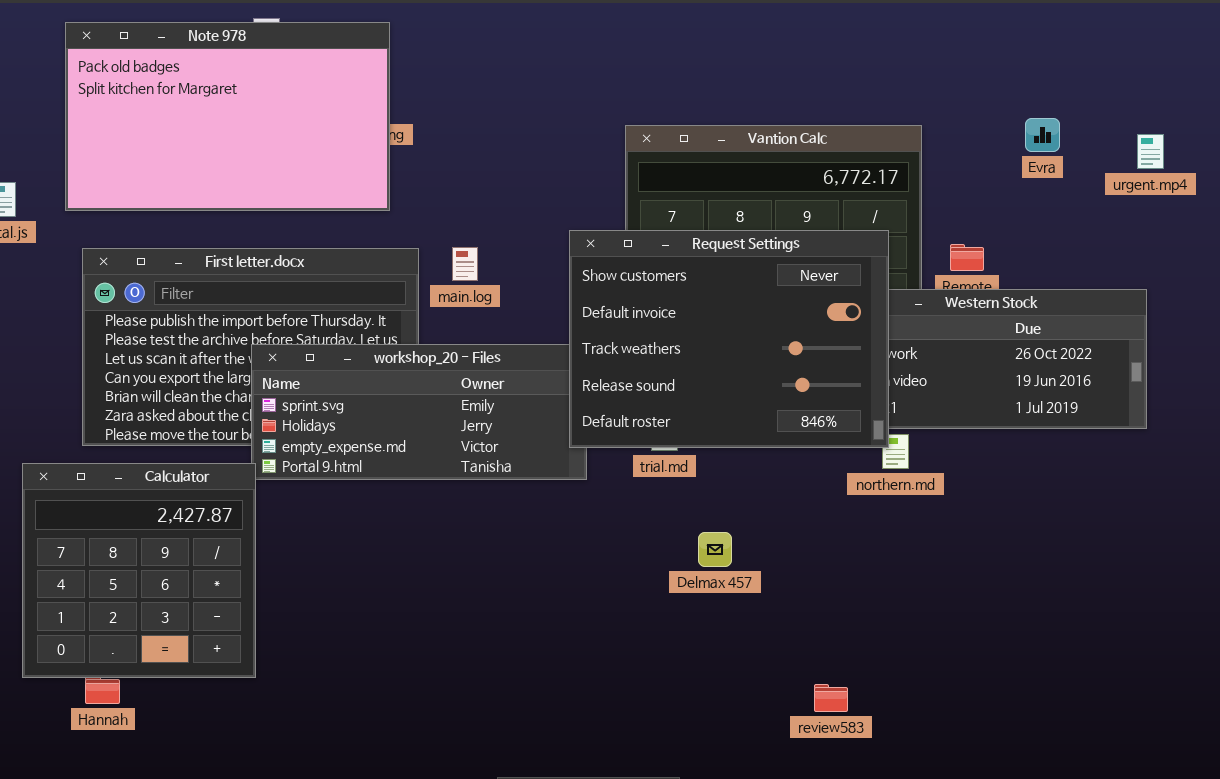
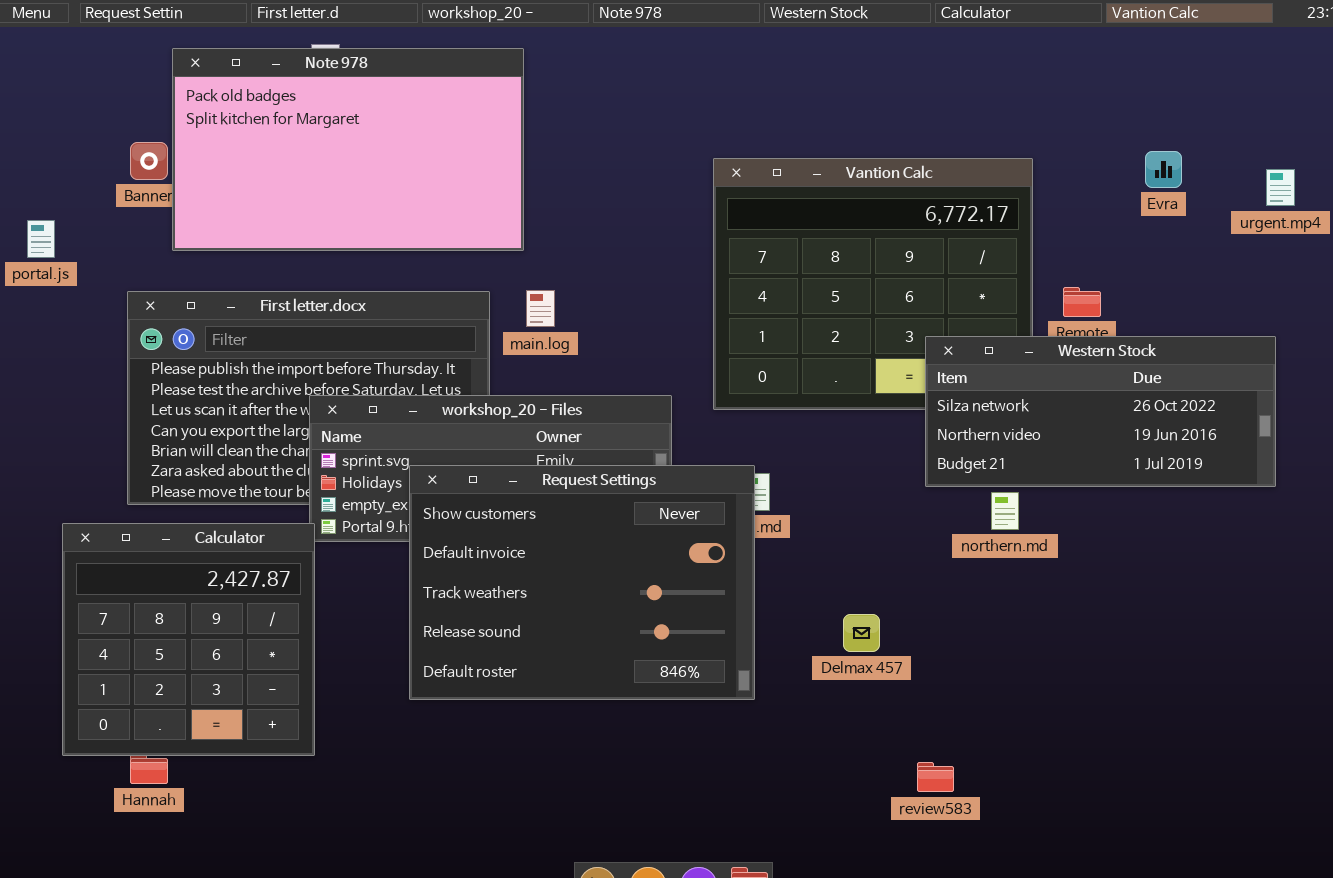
Note 978: [65,22,390,211] -> [172,48,524,251], moved
Request Settings: [569,230,889,448] -> [409,465,755,700], moved
Delmax 457: [698,532,732,567] -> [843,614,880,652], moved

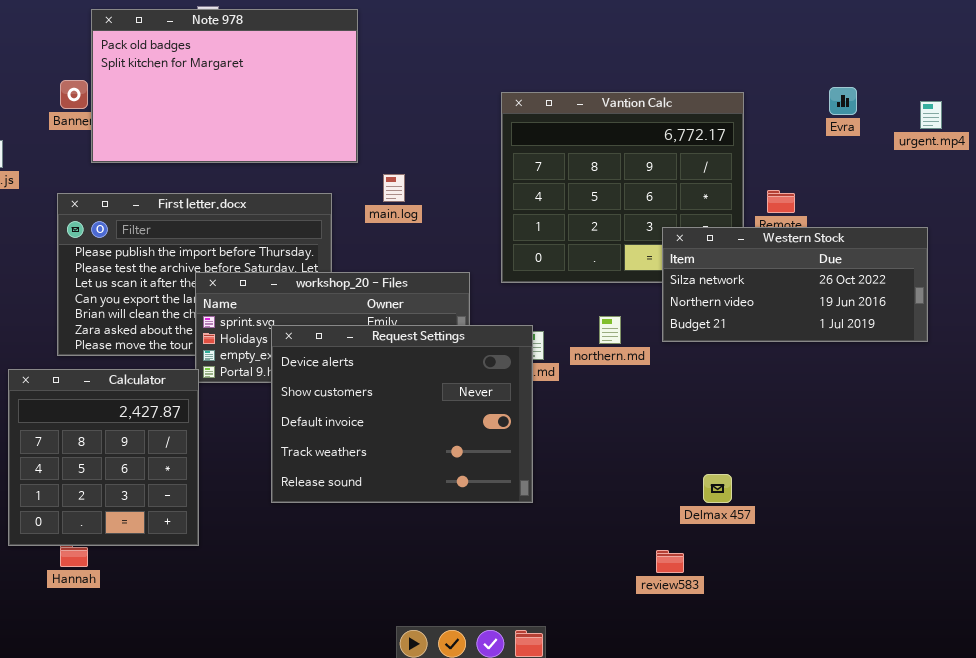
main.log: [526,290,555,327] -> [383,174,405,202], moved
Request Settings: [409,465,755,700] -> [271,325,533,503], scrolled up 1 row
northern.md: [991,492,1019,530] -> [599,316,621,344], moved
Delmax 457: [843,614,880,652] -> [703,474,732,503], moved

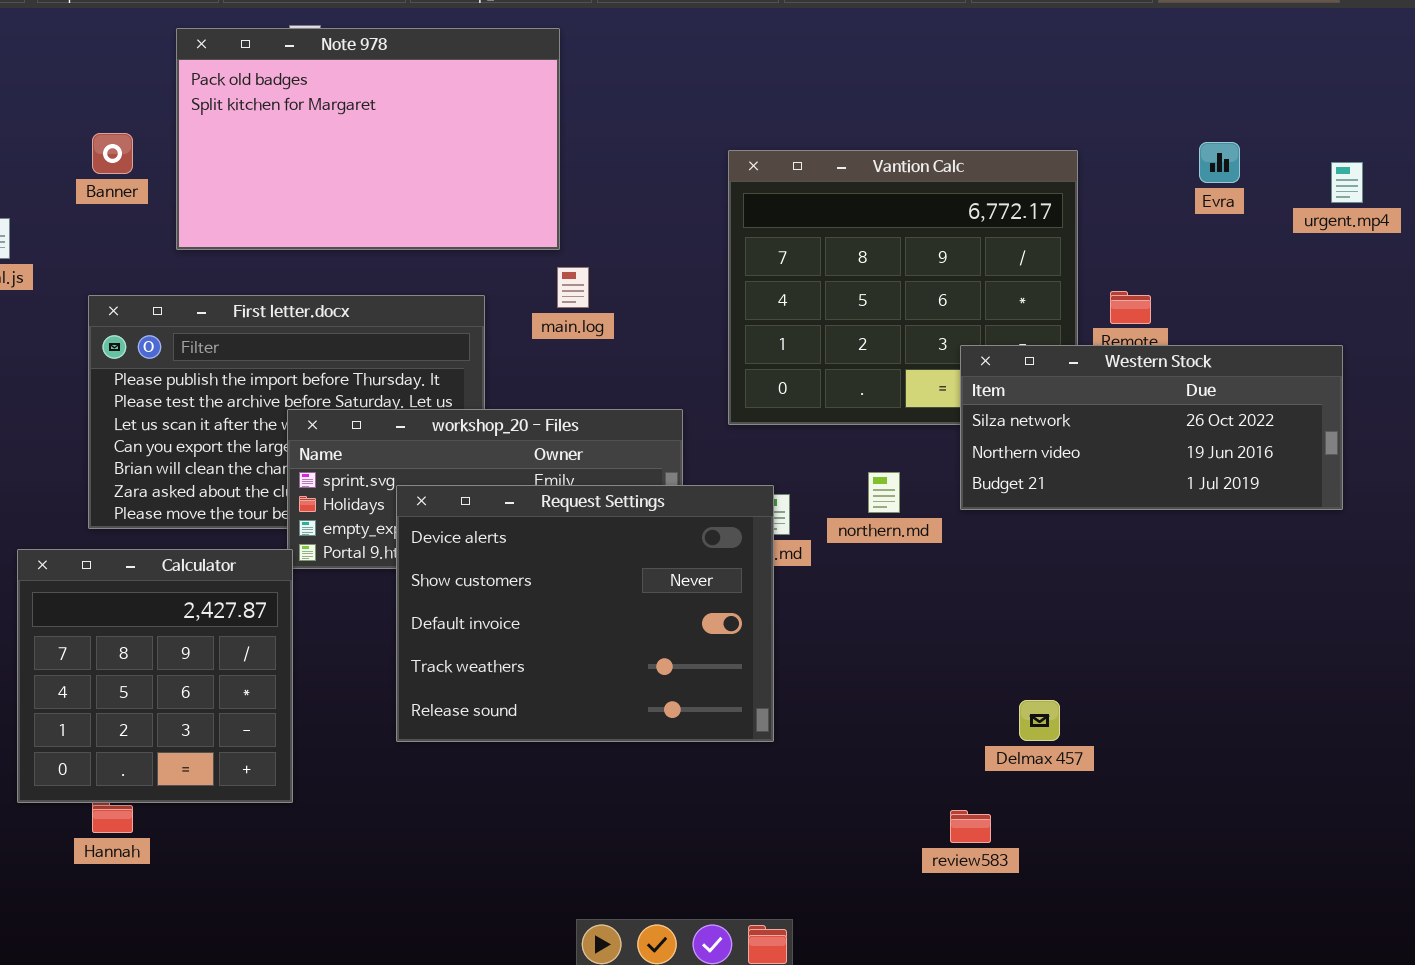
Note 978: [91,9,358,163] -> [176,28,560,250], moved

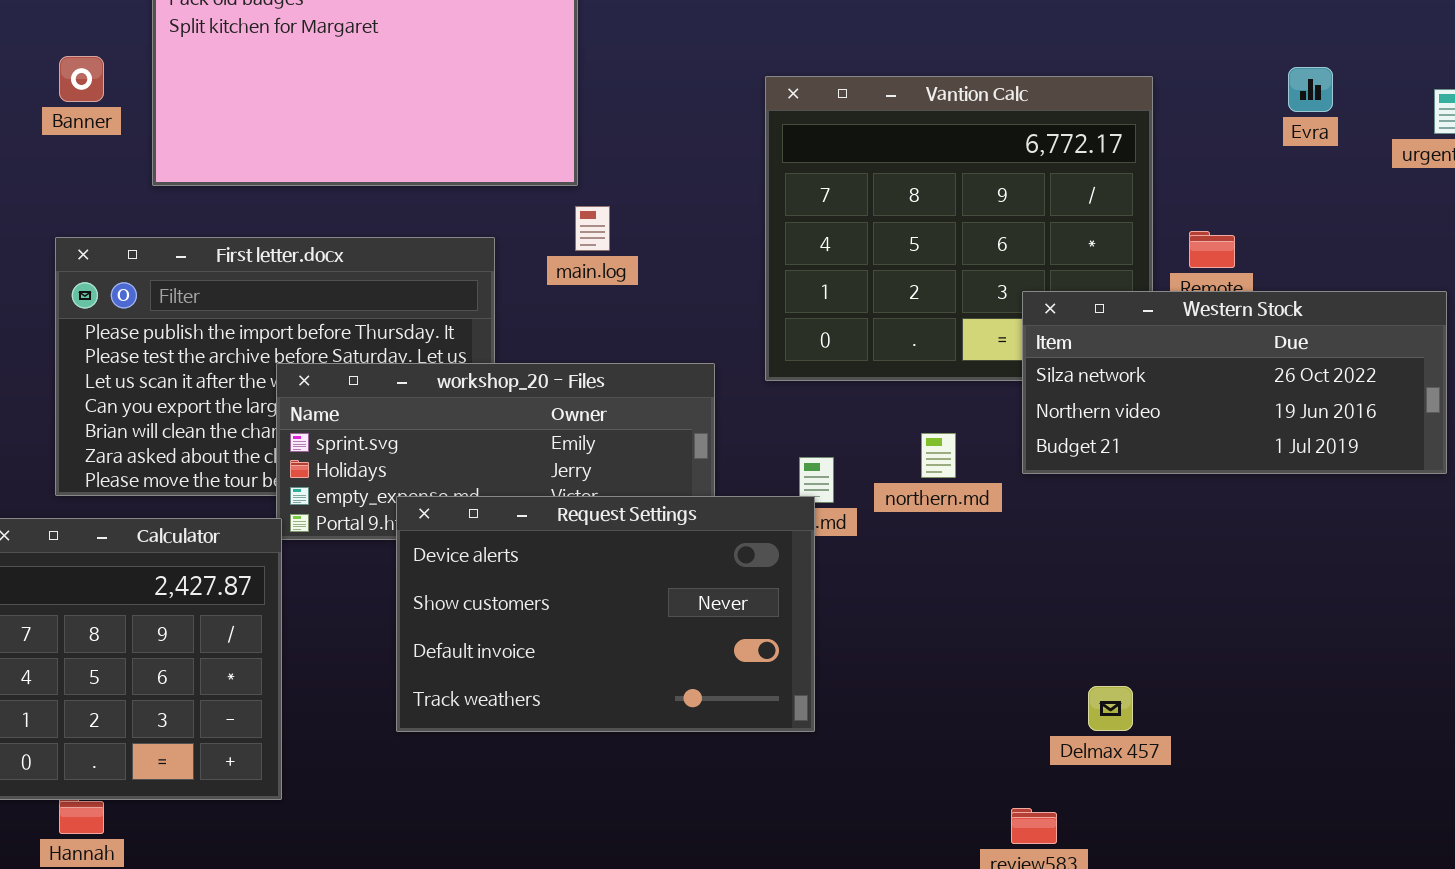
Request Settings: [396,485,774,742] -> [396,496,815,732], resized

